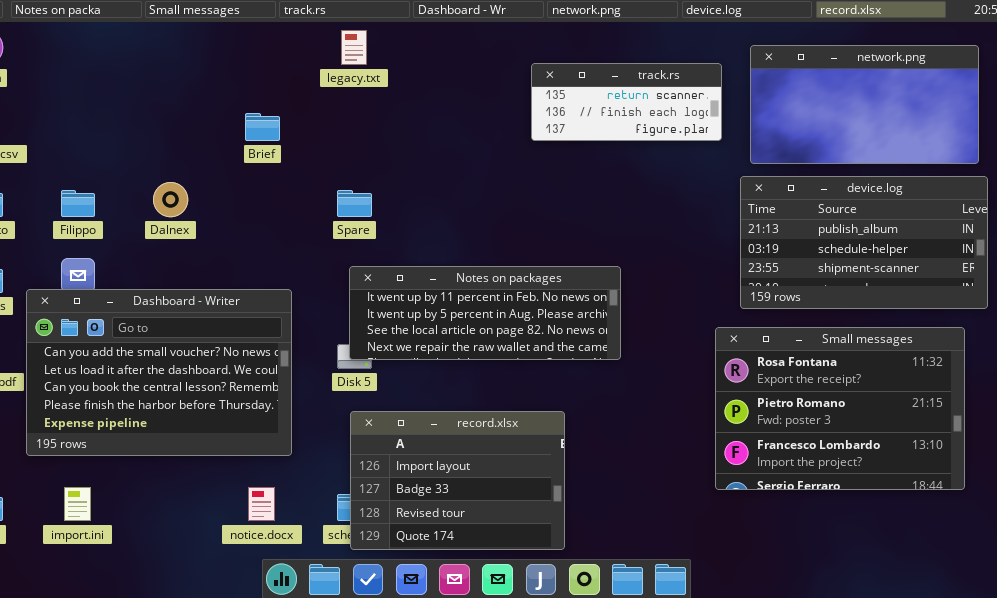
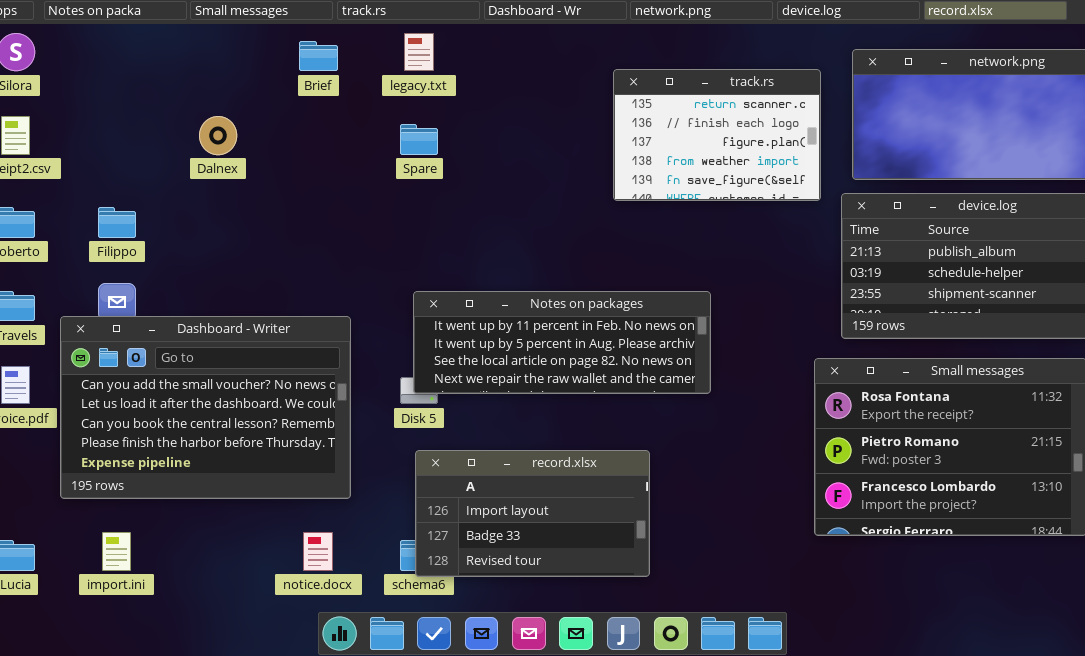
track.rs: [531,63,722,141] -> [613,69,821,201], resized
Brief: [245,113,280,141] -> [299,41,338,71], moved
Dalnex: [153,182,188,217] -> [199,116,237,155], moved
Spare: [337,190,372,217] -> [400,124,438,155], moved
record.xlsx: [350,411,565,550] -> [415,450,650,577], resized

